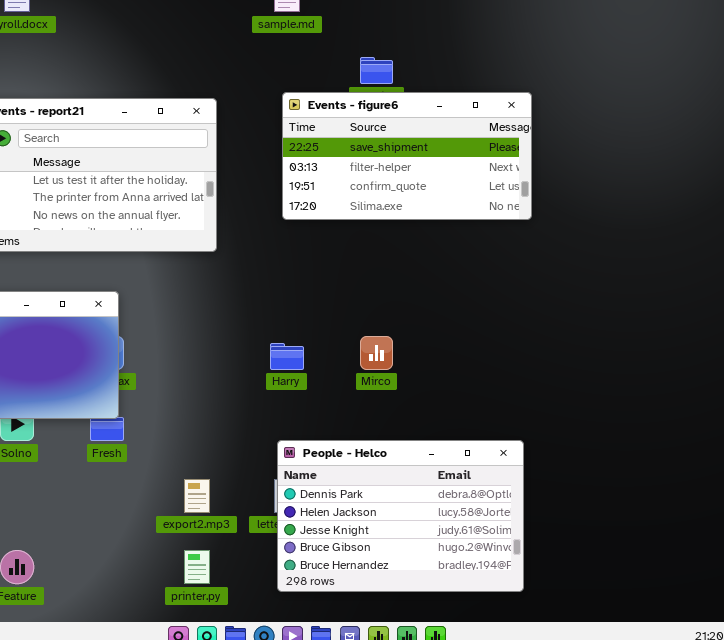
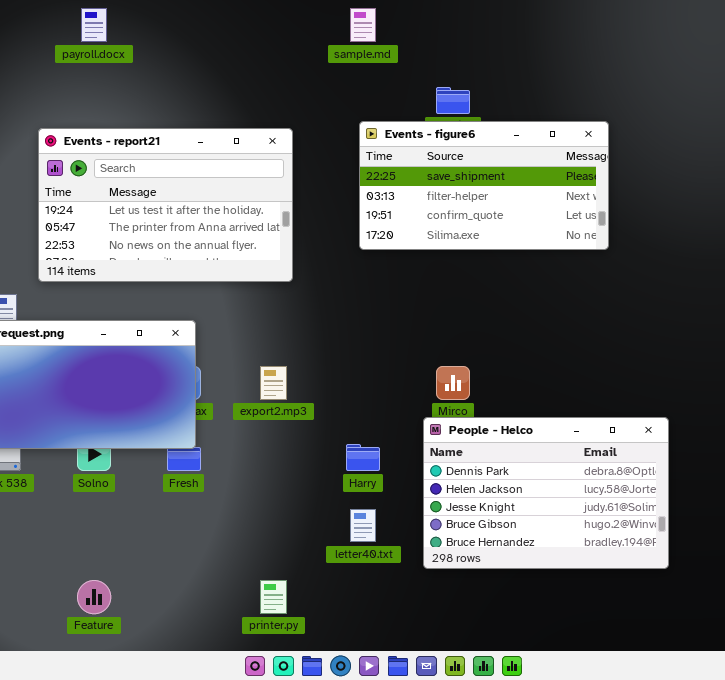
Harry: [270,343,304,370] -> [346,444,380,471], moved
People - Helco: [277,440,524,592] -> [423,417,669,569], moved
export2.mp3: [184,479,210,513] -> [260,366,287,400], moved

